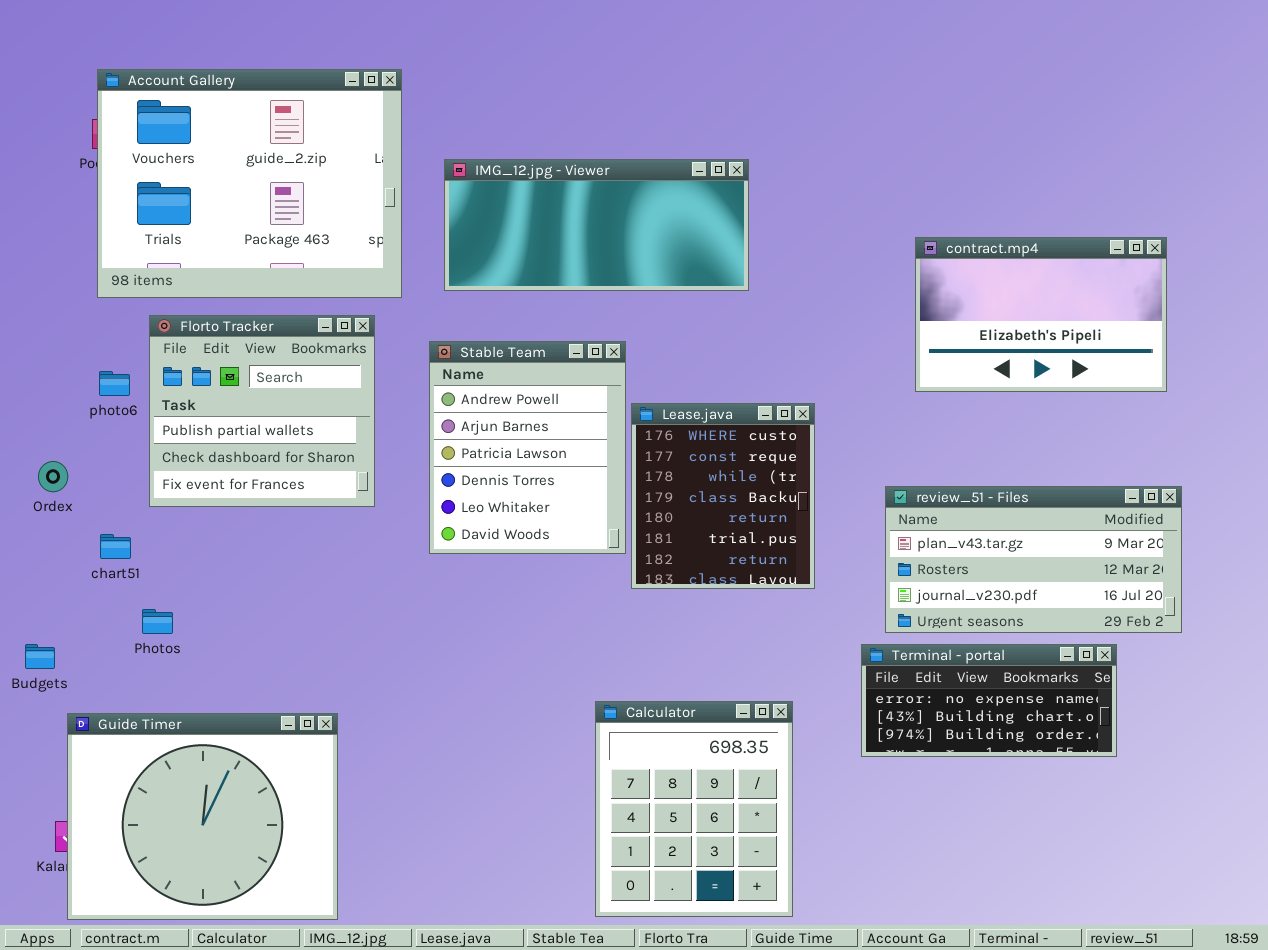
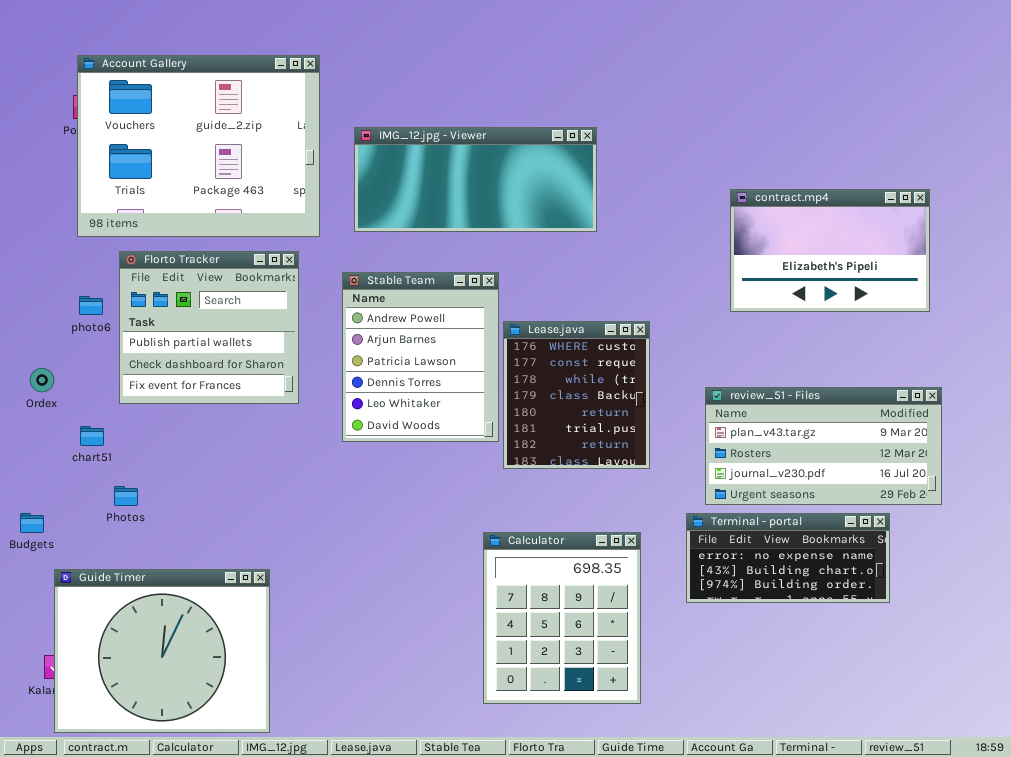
Calculator: [595,701,793,917] -> [483,532,641,704], moved

